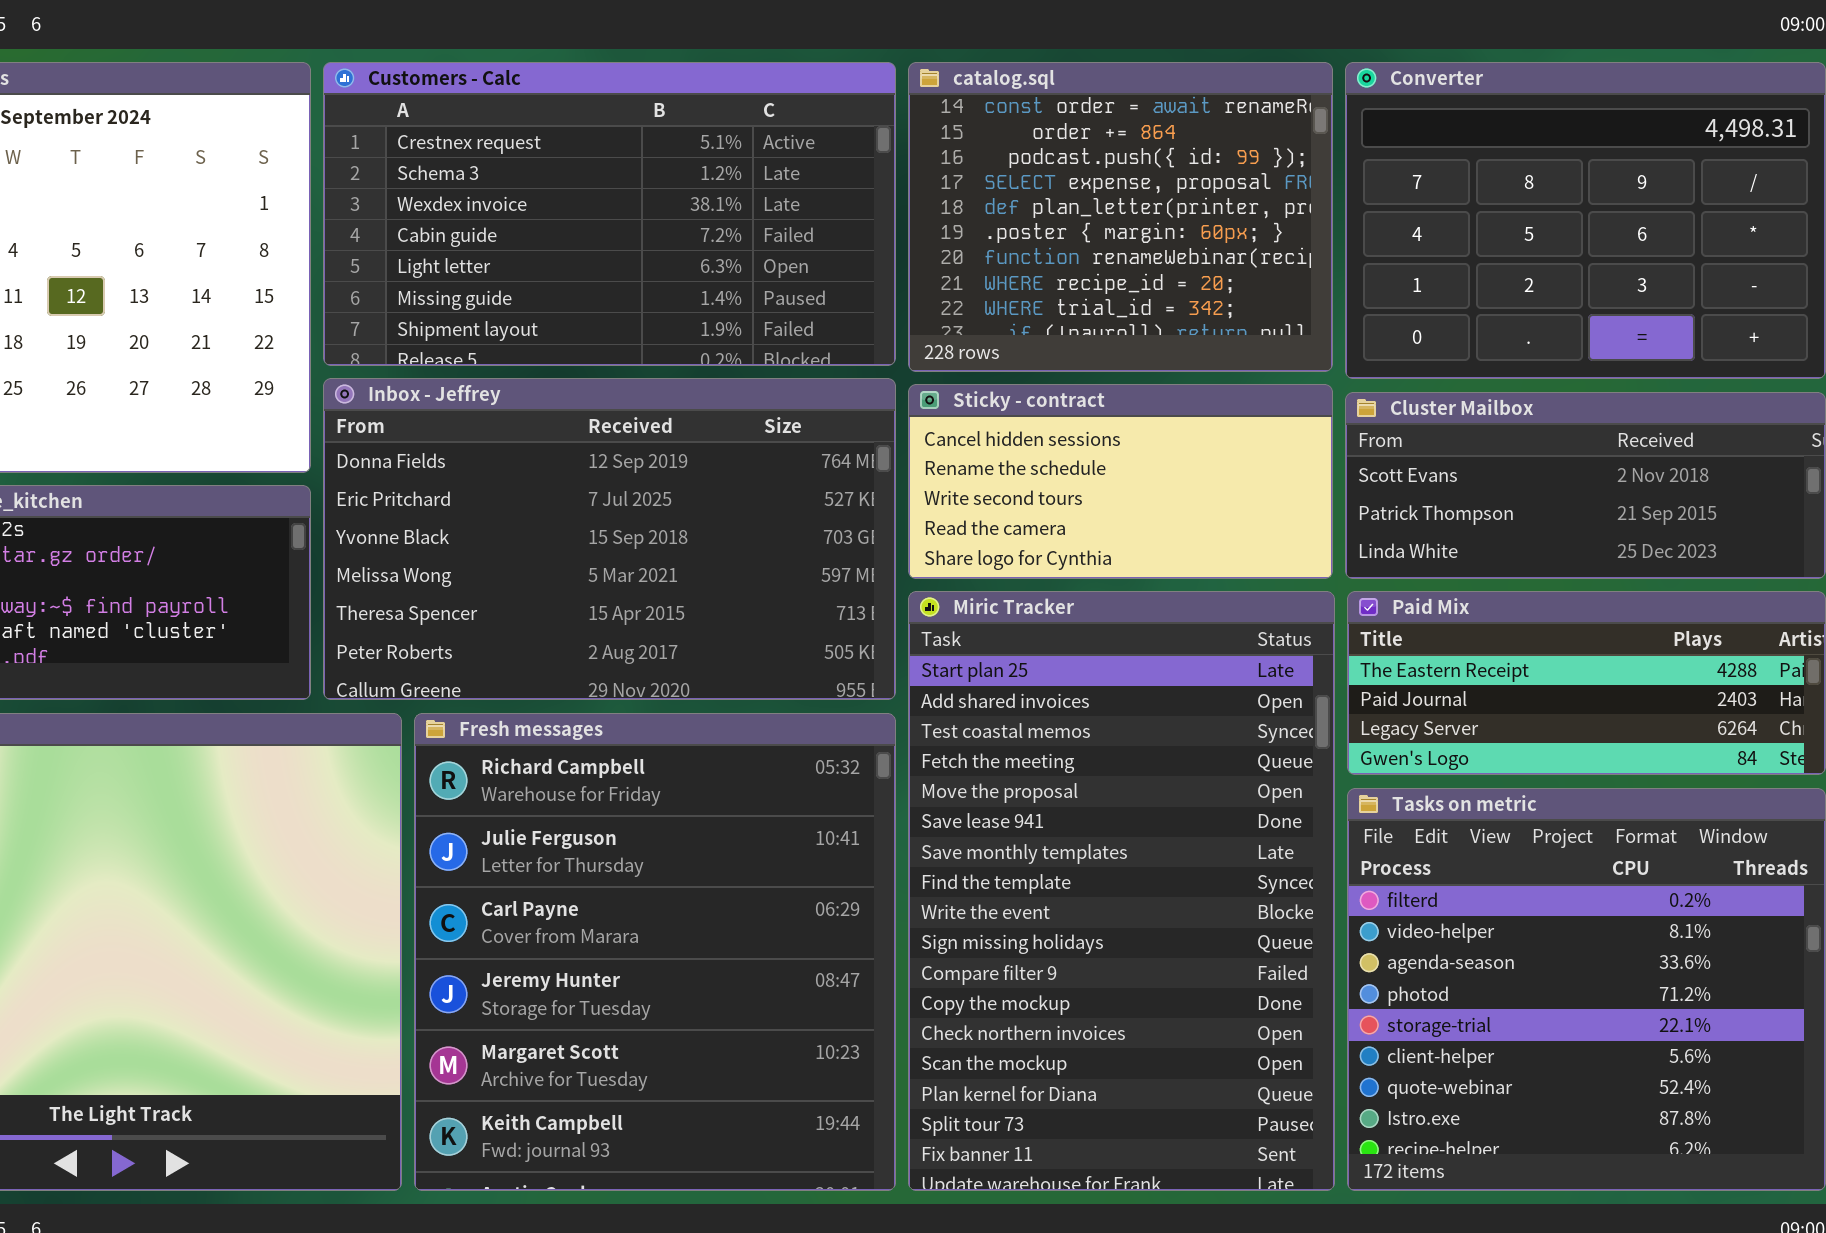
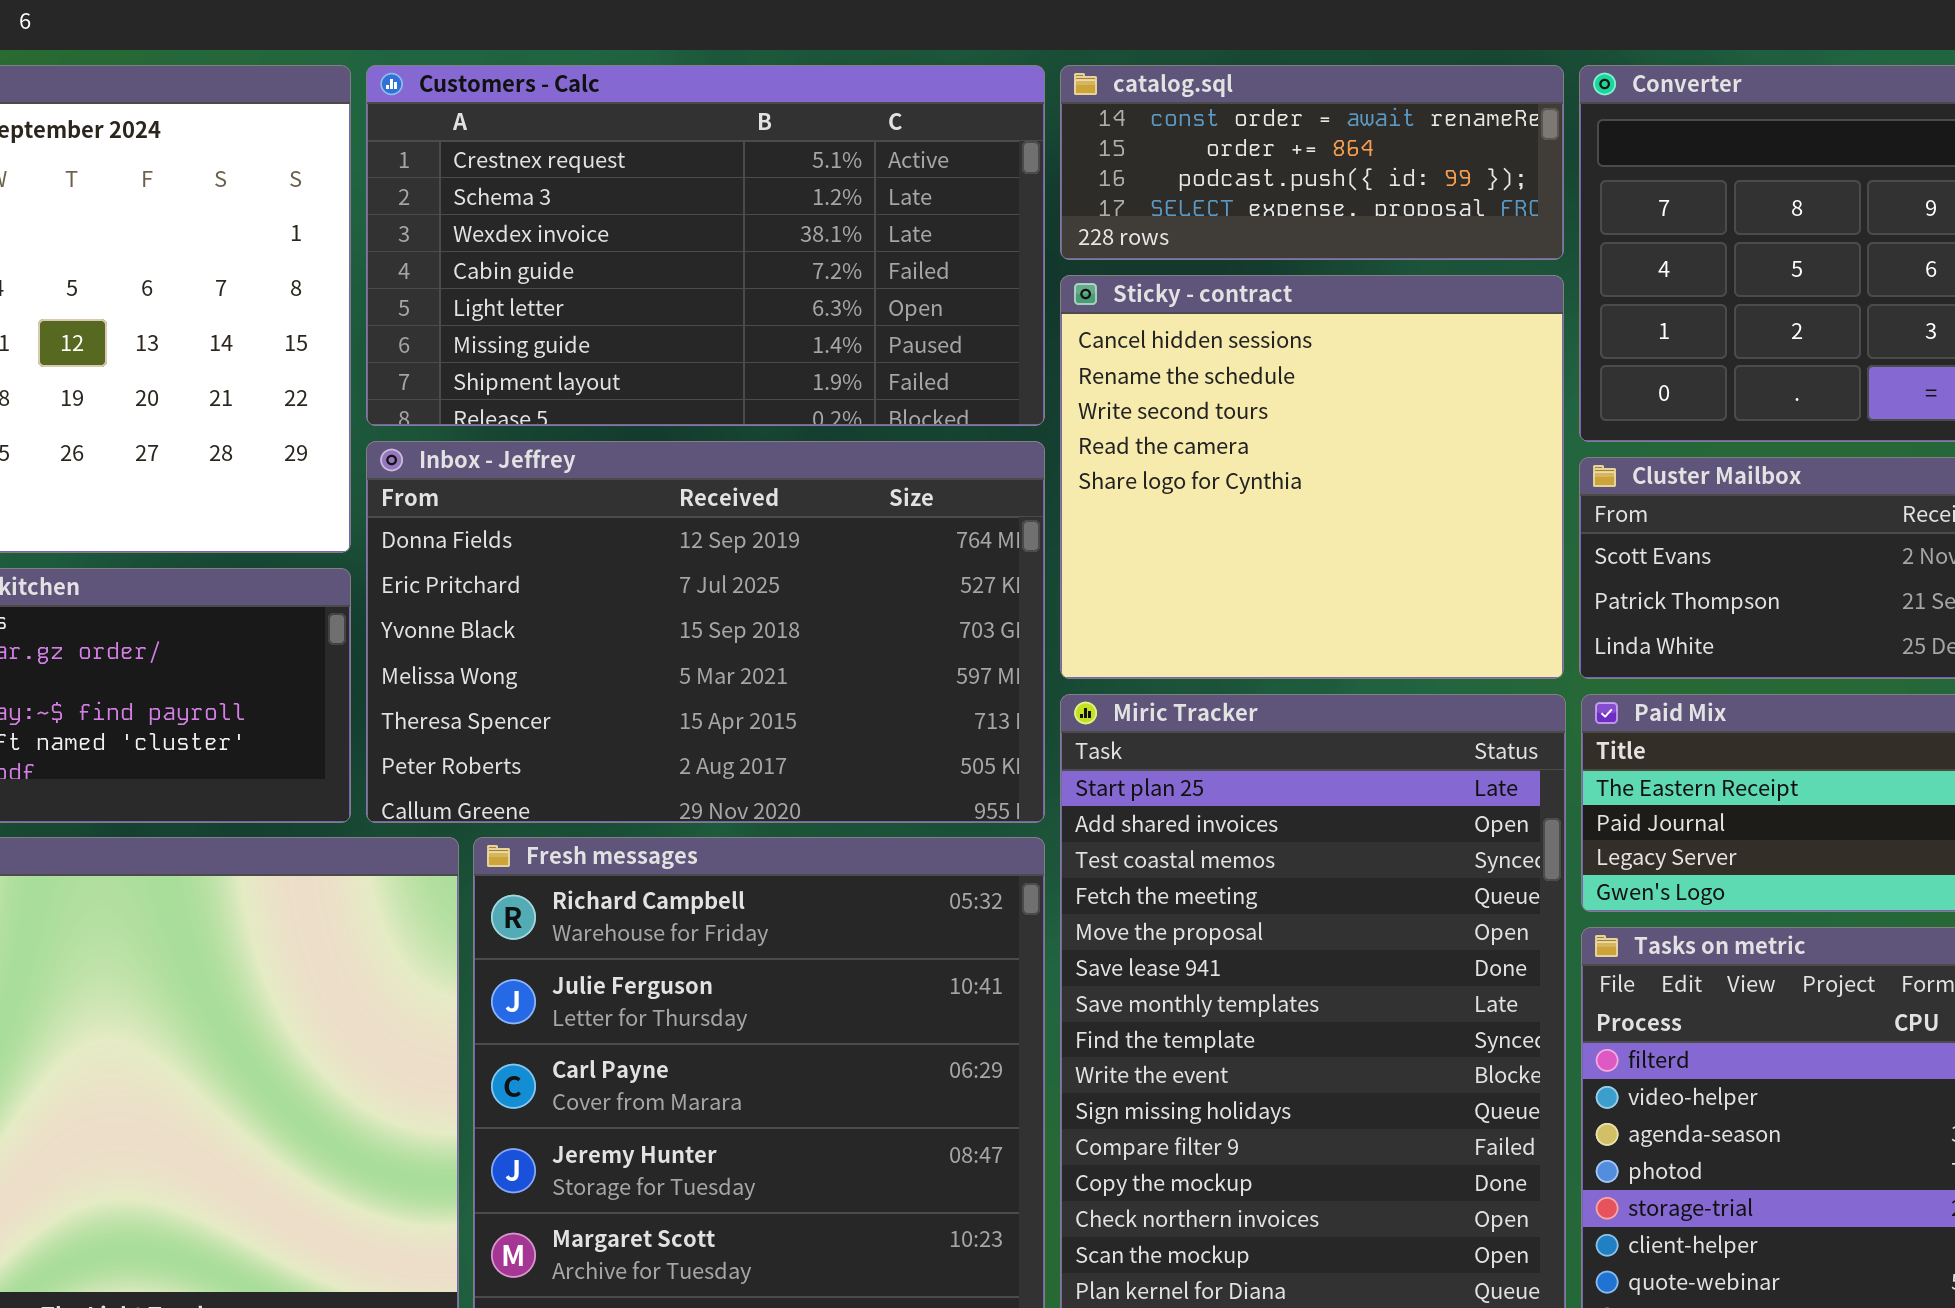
catalog.sql: [908,62,1333,372] -> [1060,65,1564,260], resized
Sticky - contract: [908,384,1333,579] -> [1060,275,1564,679], resized

